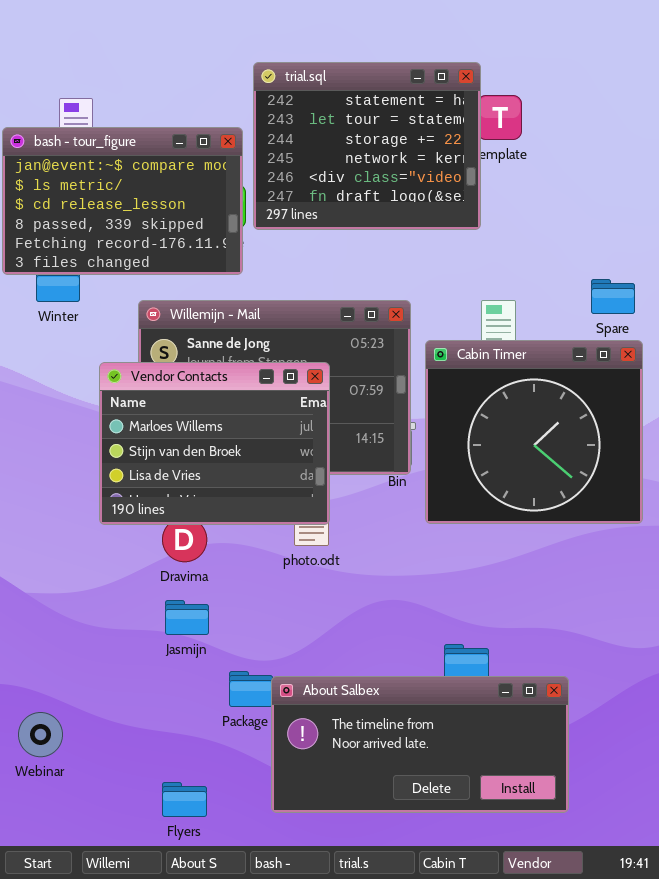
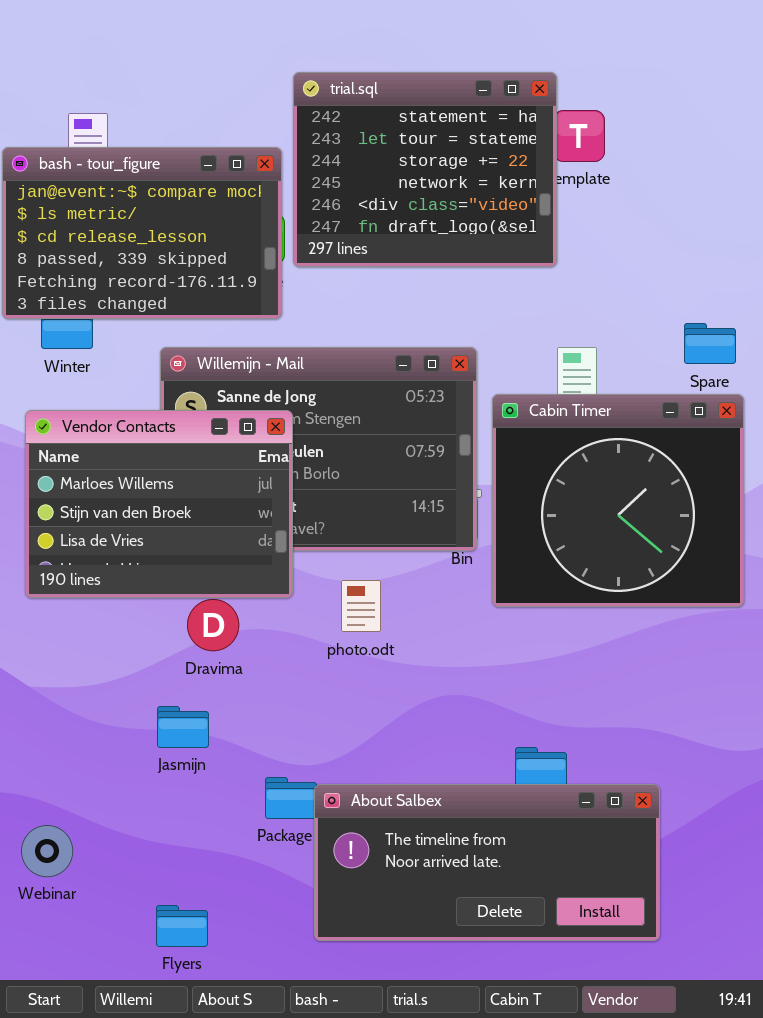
Vendor Contacts: [99,362,330,525] -> [25,410,293,598], moved
Jasmijn: [165,600,209,635] -> [157,706,209,748], moved
Flyers: [162,782,207,817] -> [156,905,208,947], moved

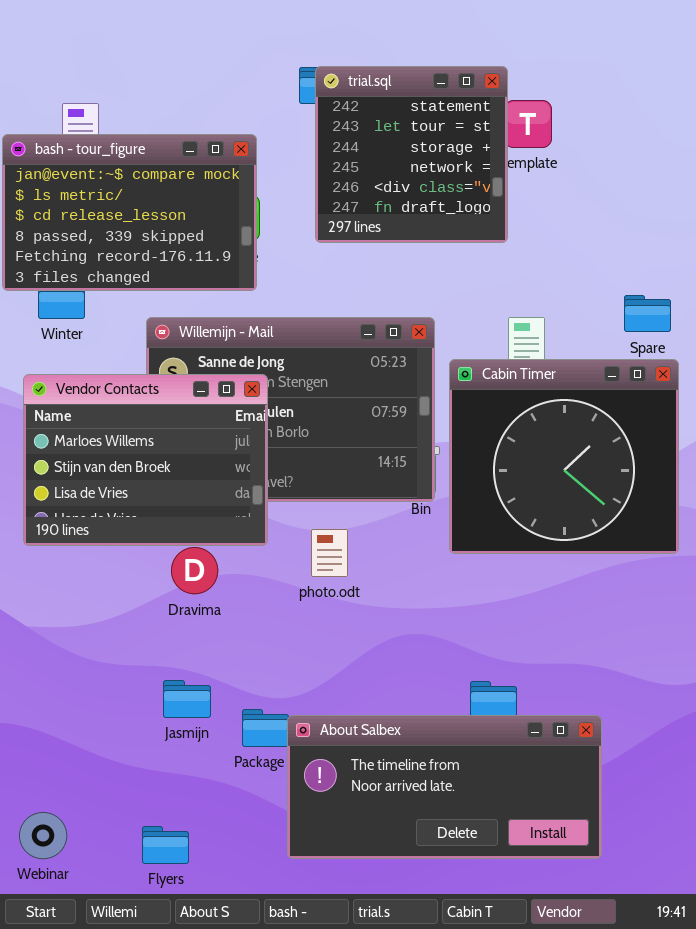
trial.sql: [293,72,557,267] -> [315,66,508,243], resized
Jasmijn: [157,706,209,748] -> [163,680,211,718], moved
Webinar: [21,825,73,877] -> [19,812,67,859], moved

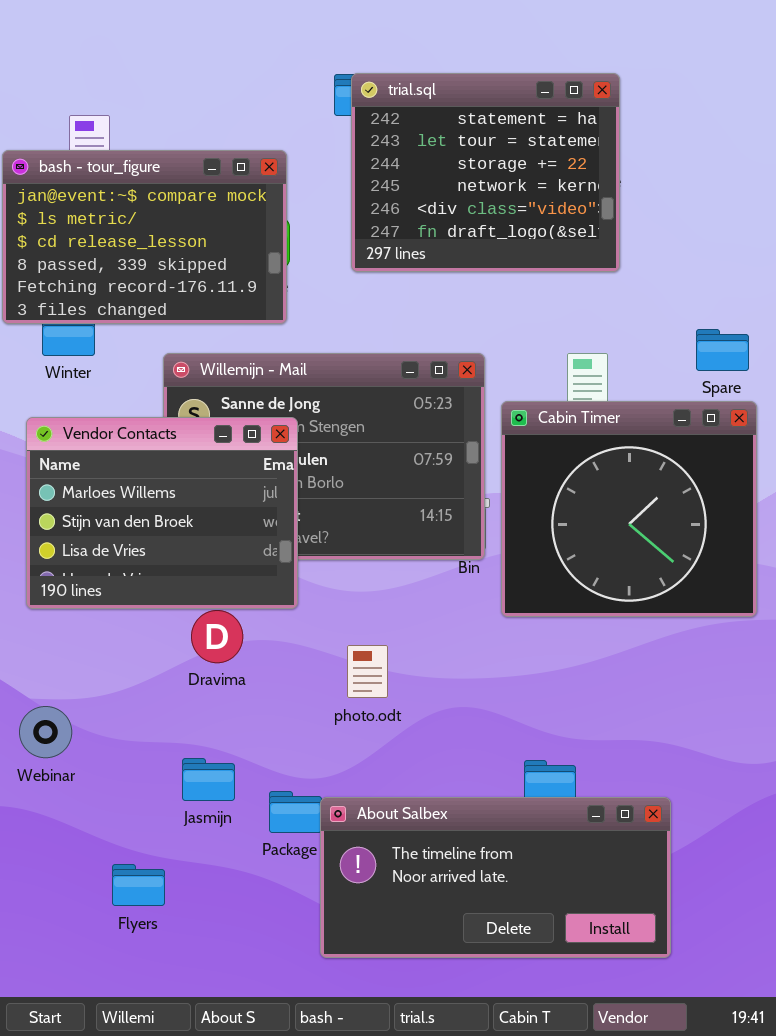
trial.sql: [315,66,508,243] -> [351,73,620,272], resized
photo.odt: [311,529,348,577] -> [347,645,388,698], moved
Webinar: [19,812,67,859] -> [19,706,72,758], moved
Flyers: [142,826,189,864] -> [112,864,165,906], moved

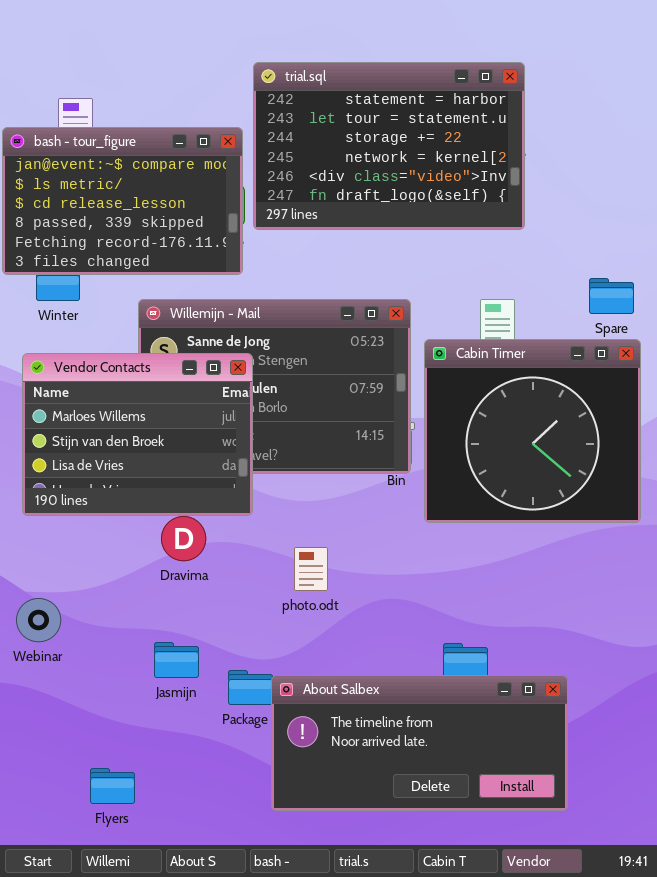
trial.sql: [351,73,620,272] -> [253,62,525,230], resized
Flyers: [112,864,165,906] -> [90,768,135,804], moved

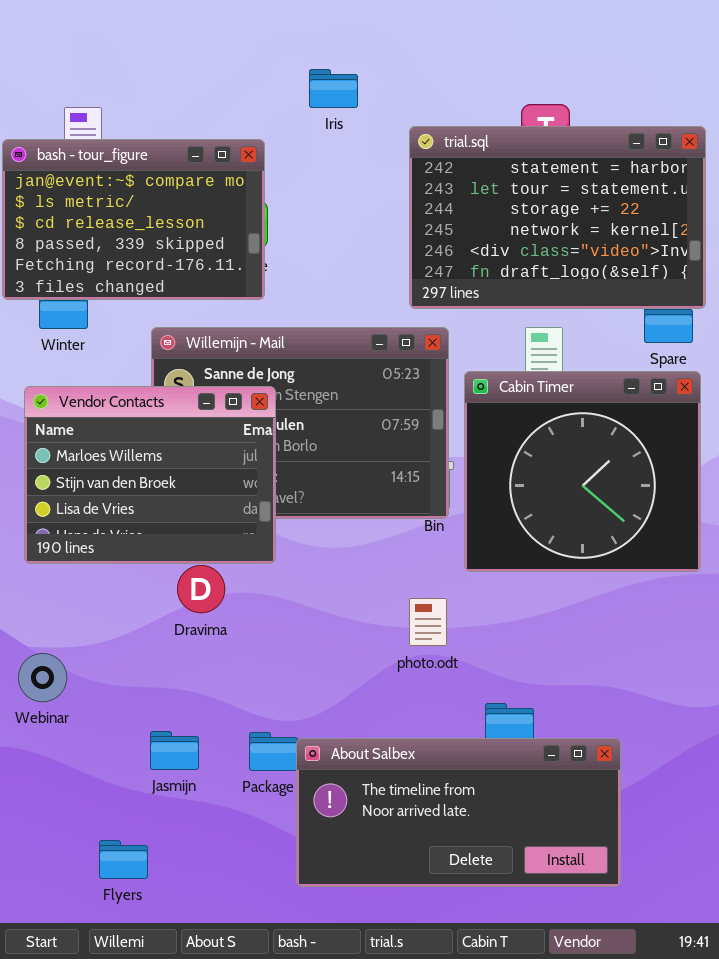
trial.sql: [253,62,525,230] -> [409,126,706,309], moved
photo.odt: [294,547,328,591] -> [409,598,447,646], moved
Jasmijn: [154,642,199,678] -> [150,731,199,770], moved

